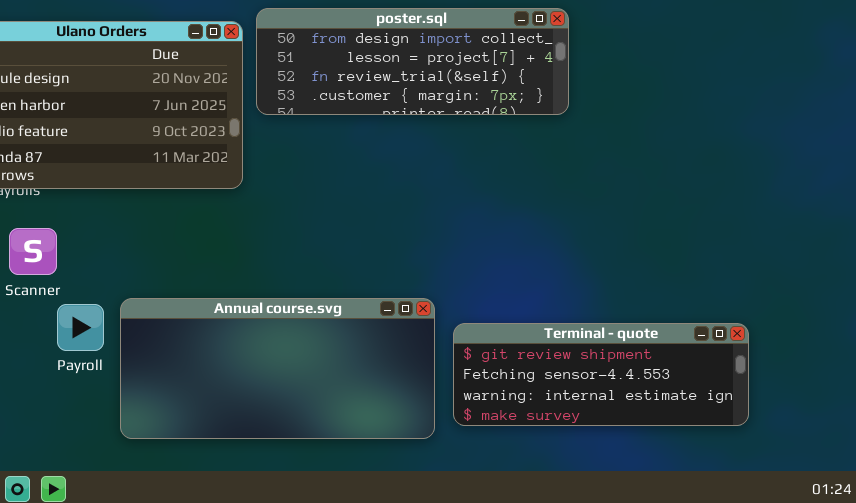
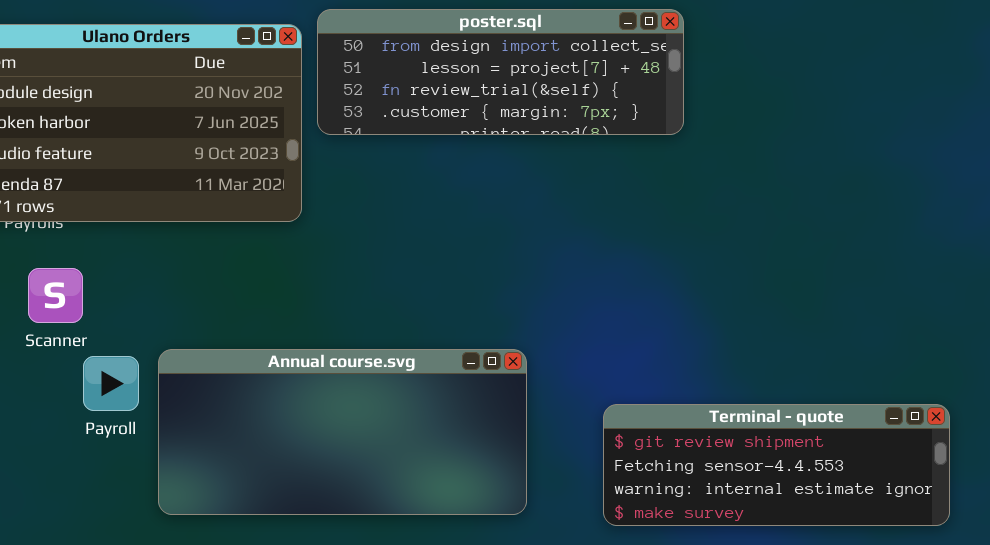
Terminal - quote: [453,323,749,426] -> [603,404,950,526], moved

